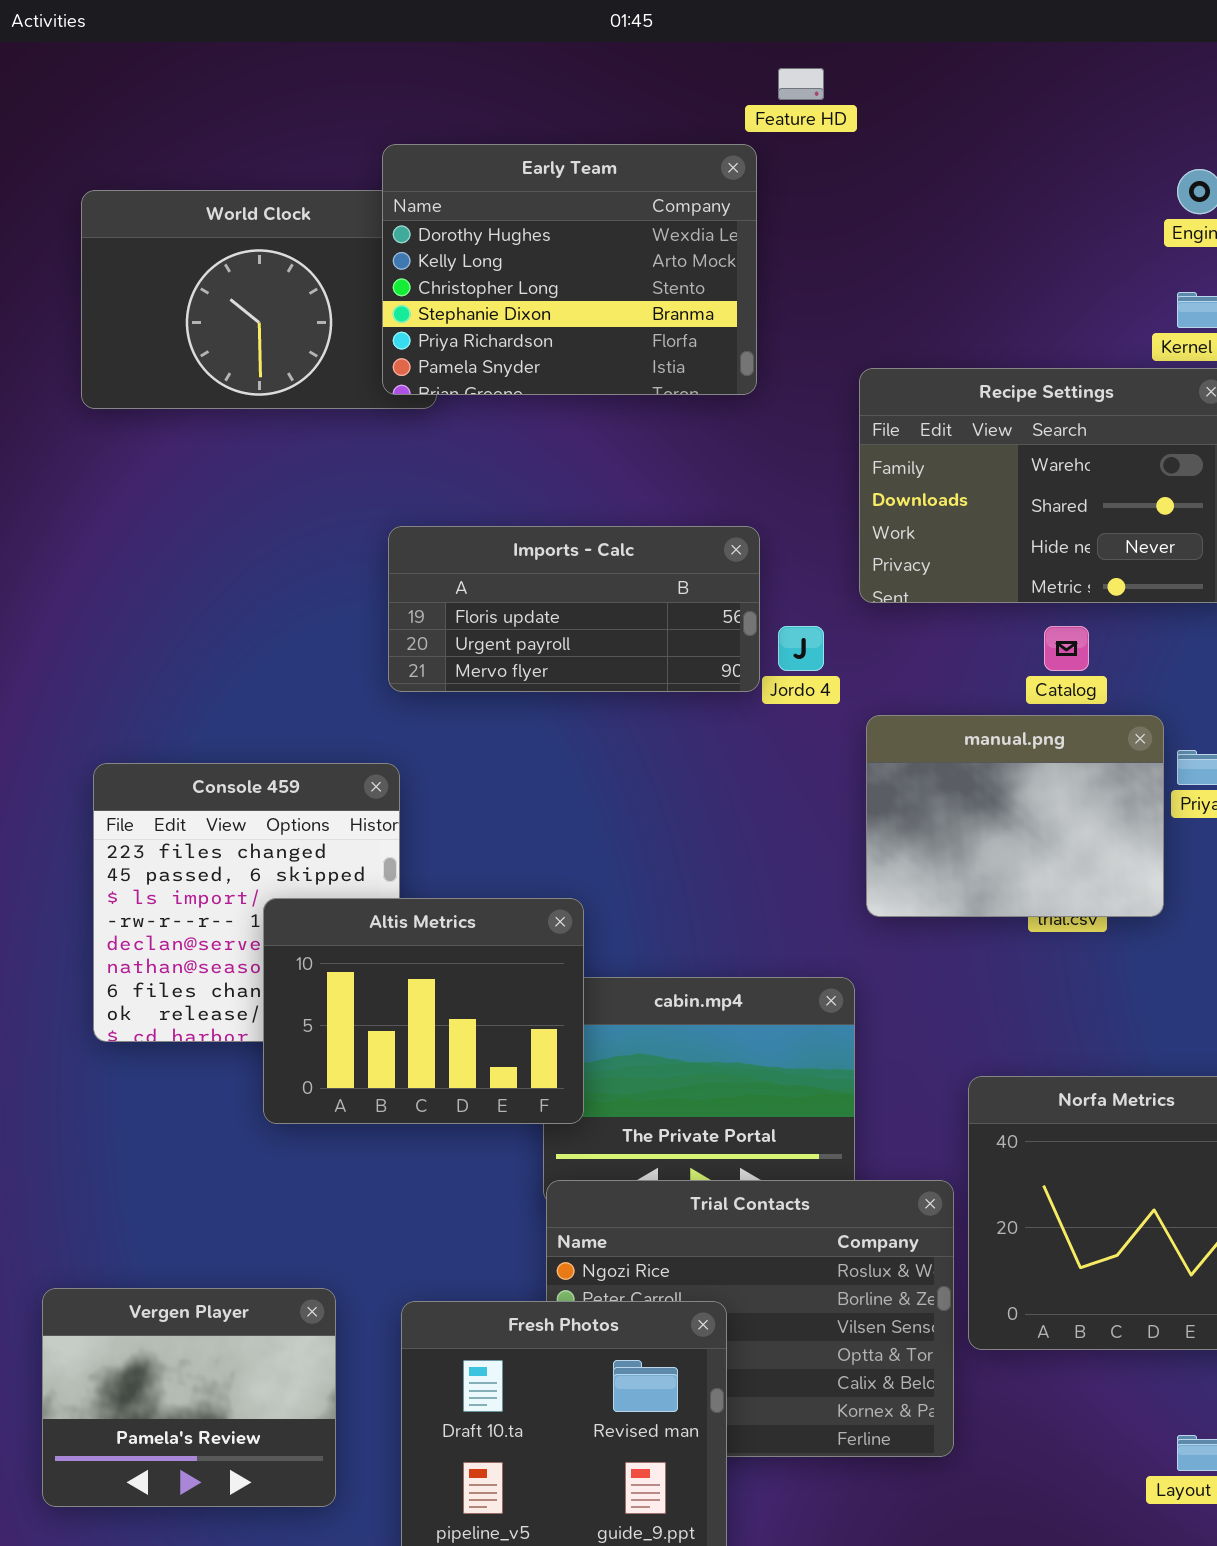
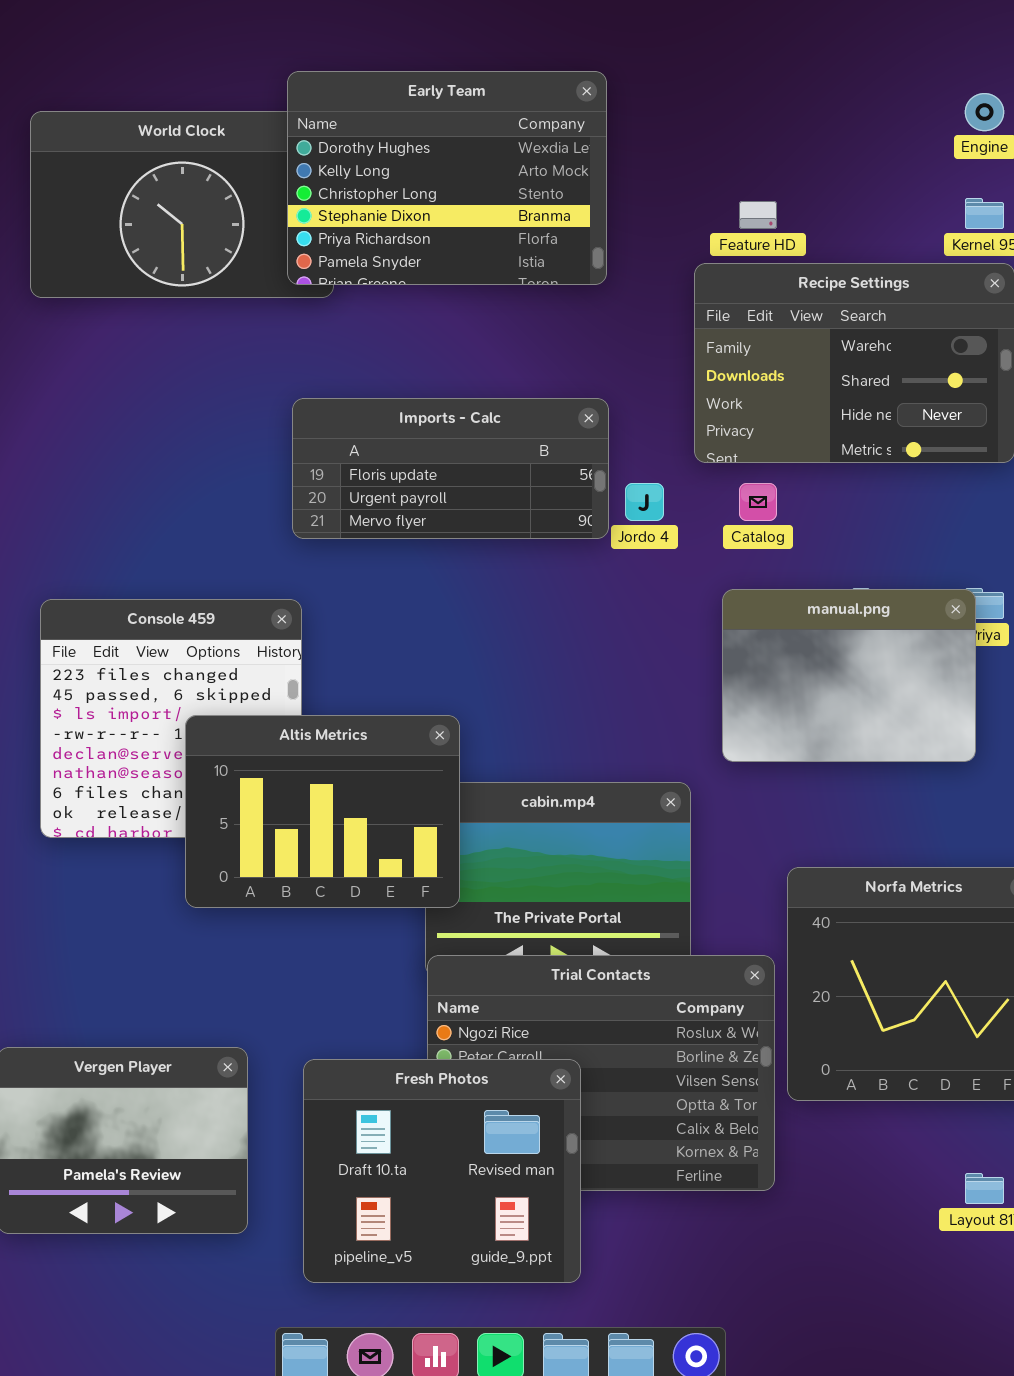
Feature HD: [778,68,824,100] -> [739,201,777,229], moved
Catalog: [1044,626,1089,671] -> [739,483,777,521], moved
manual.png: [866,715,1164,917] -> [722,589,976,762], moved

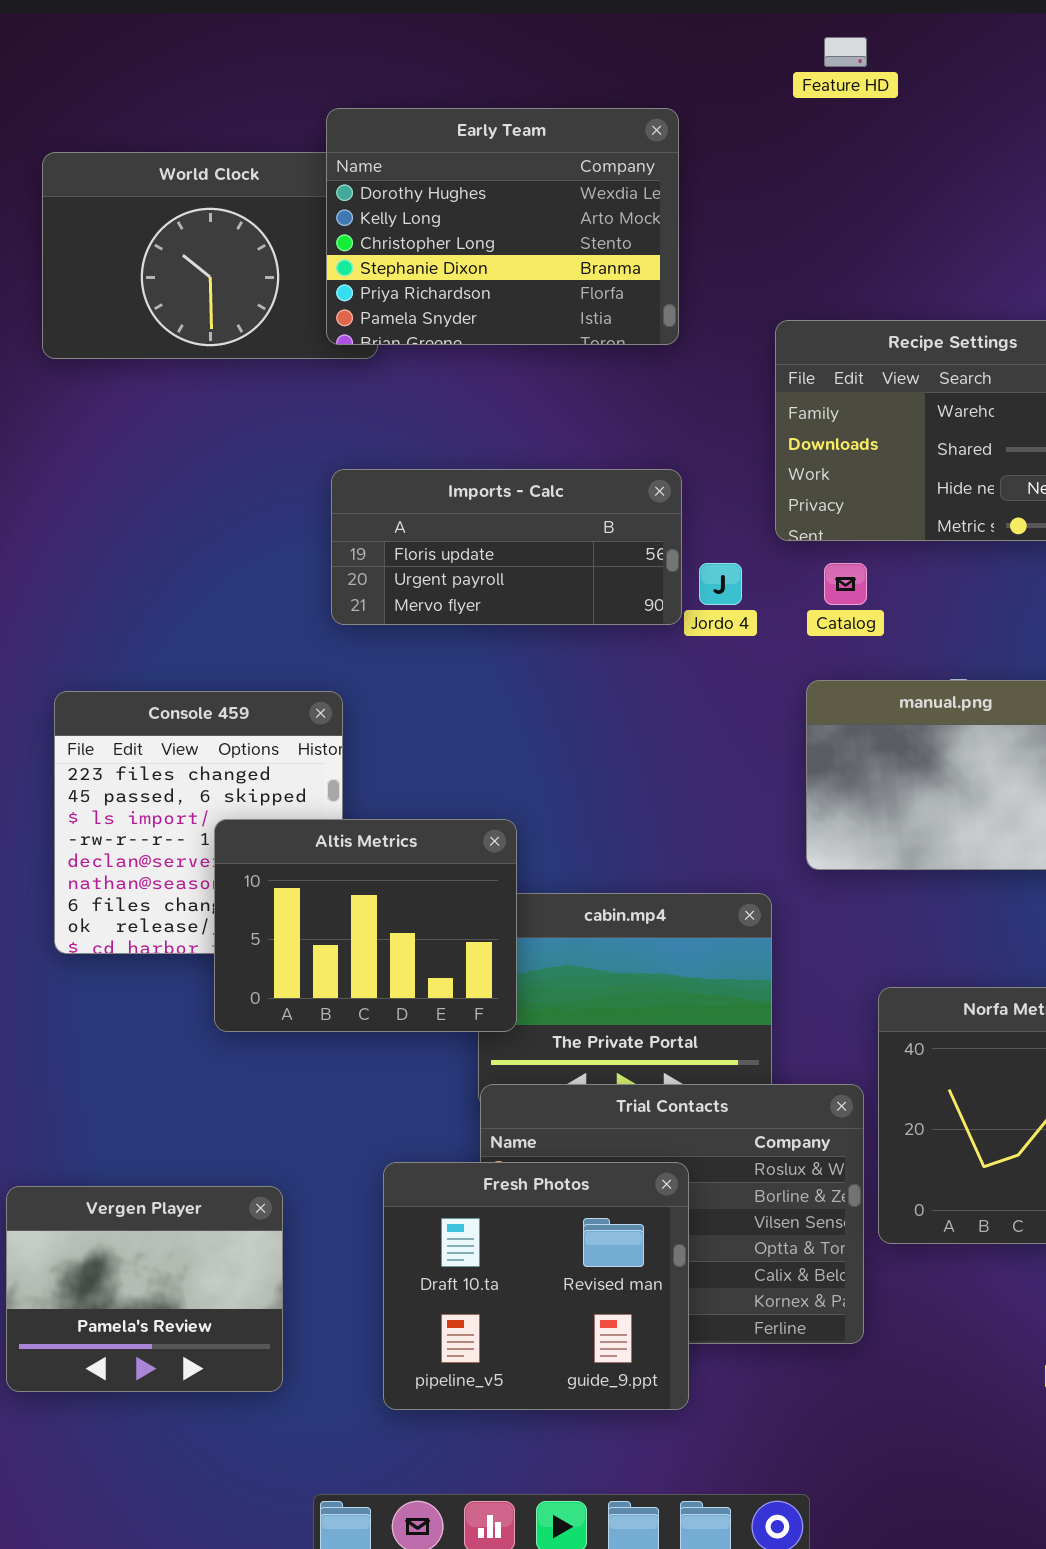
Feature HD: [739,201,777,229] -> [824,37,867,67], moved
Fresh Photos: [303,1059,581,1283] -> [383,1162,689,1410], moved

